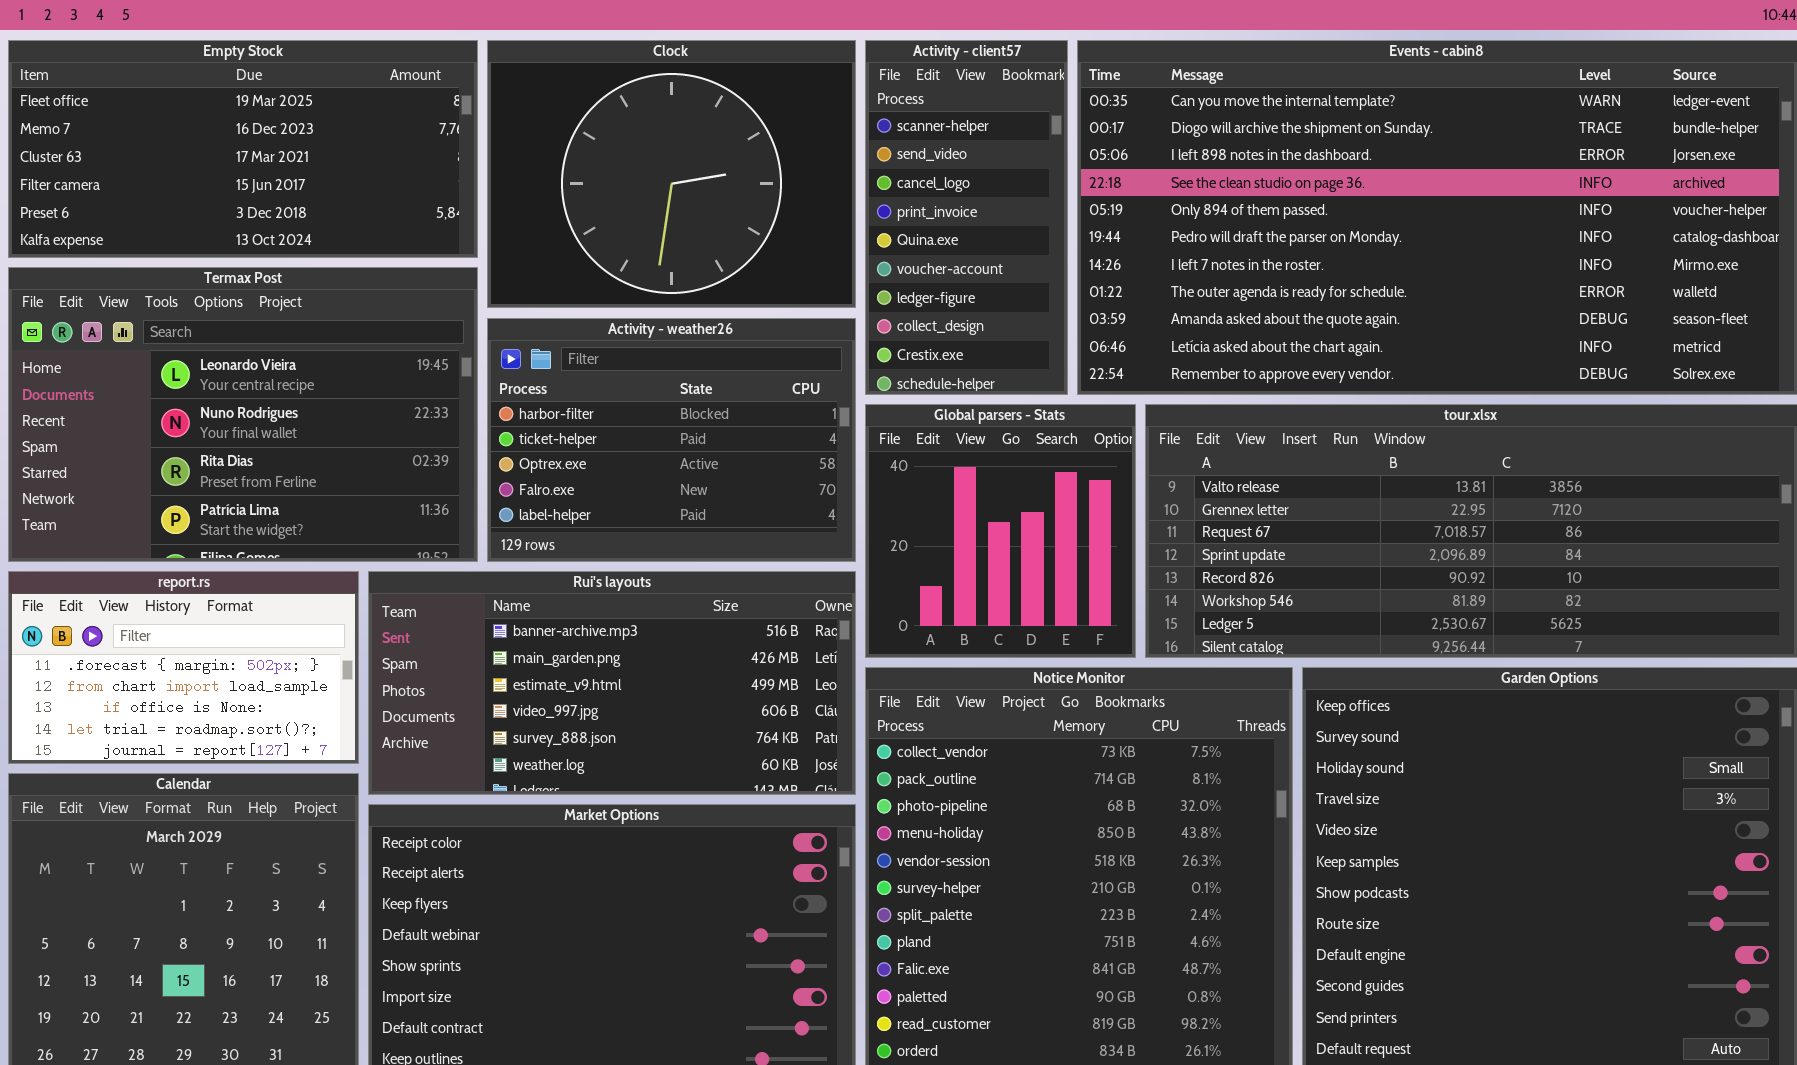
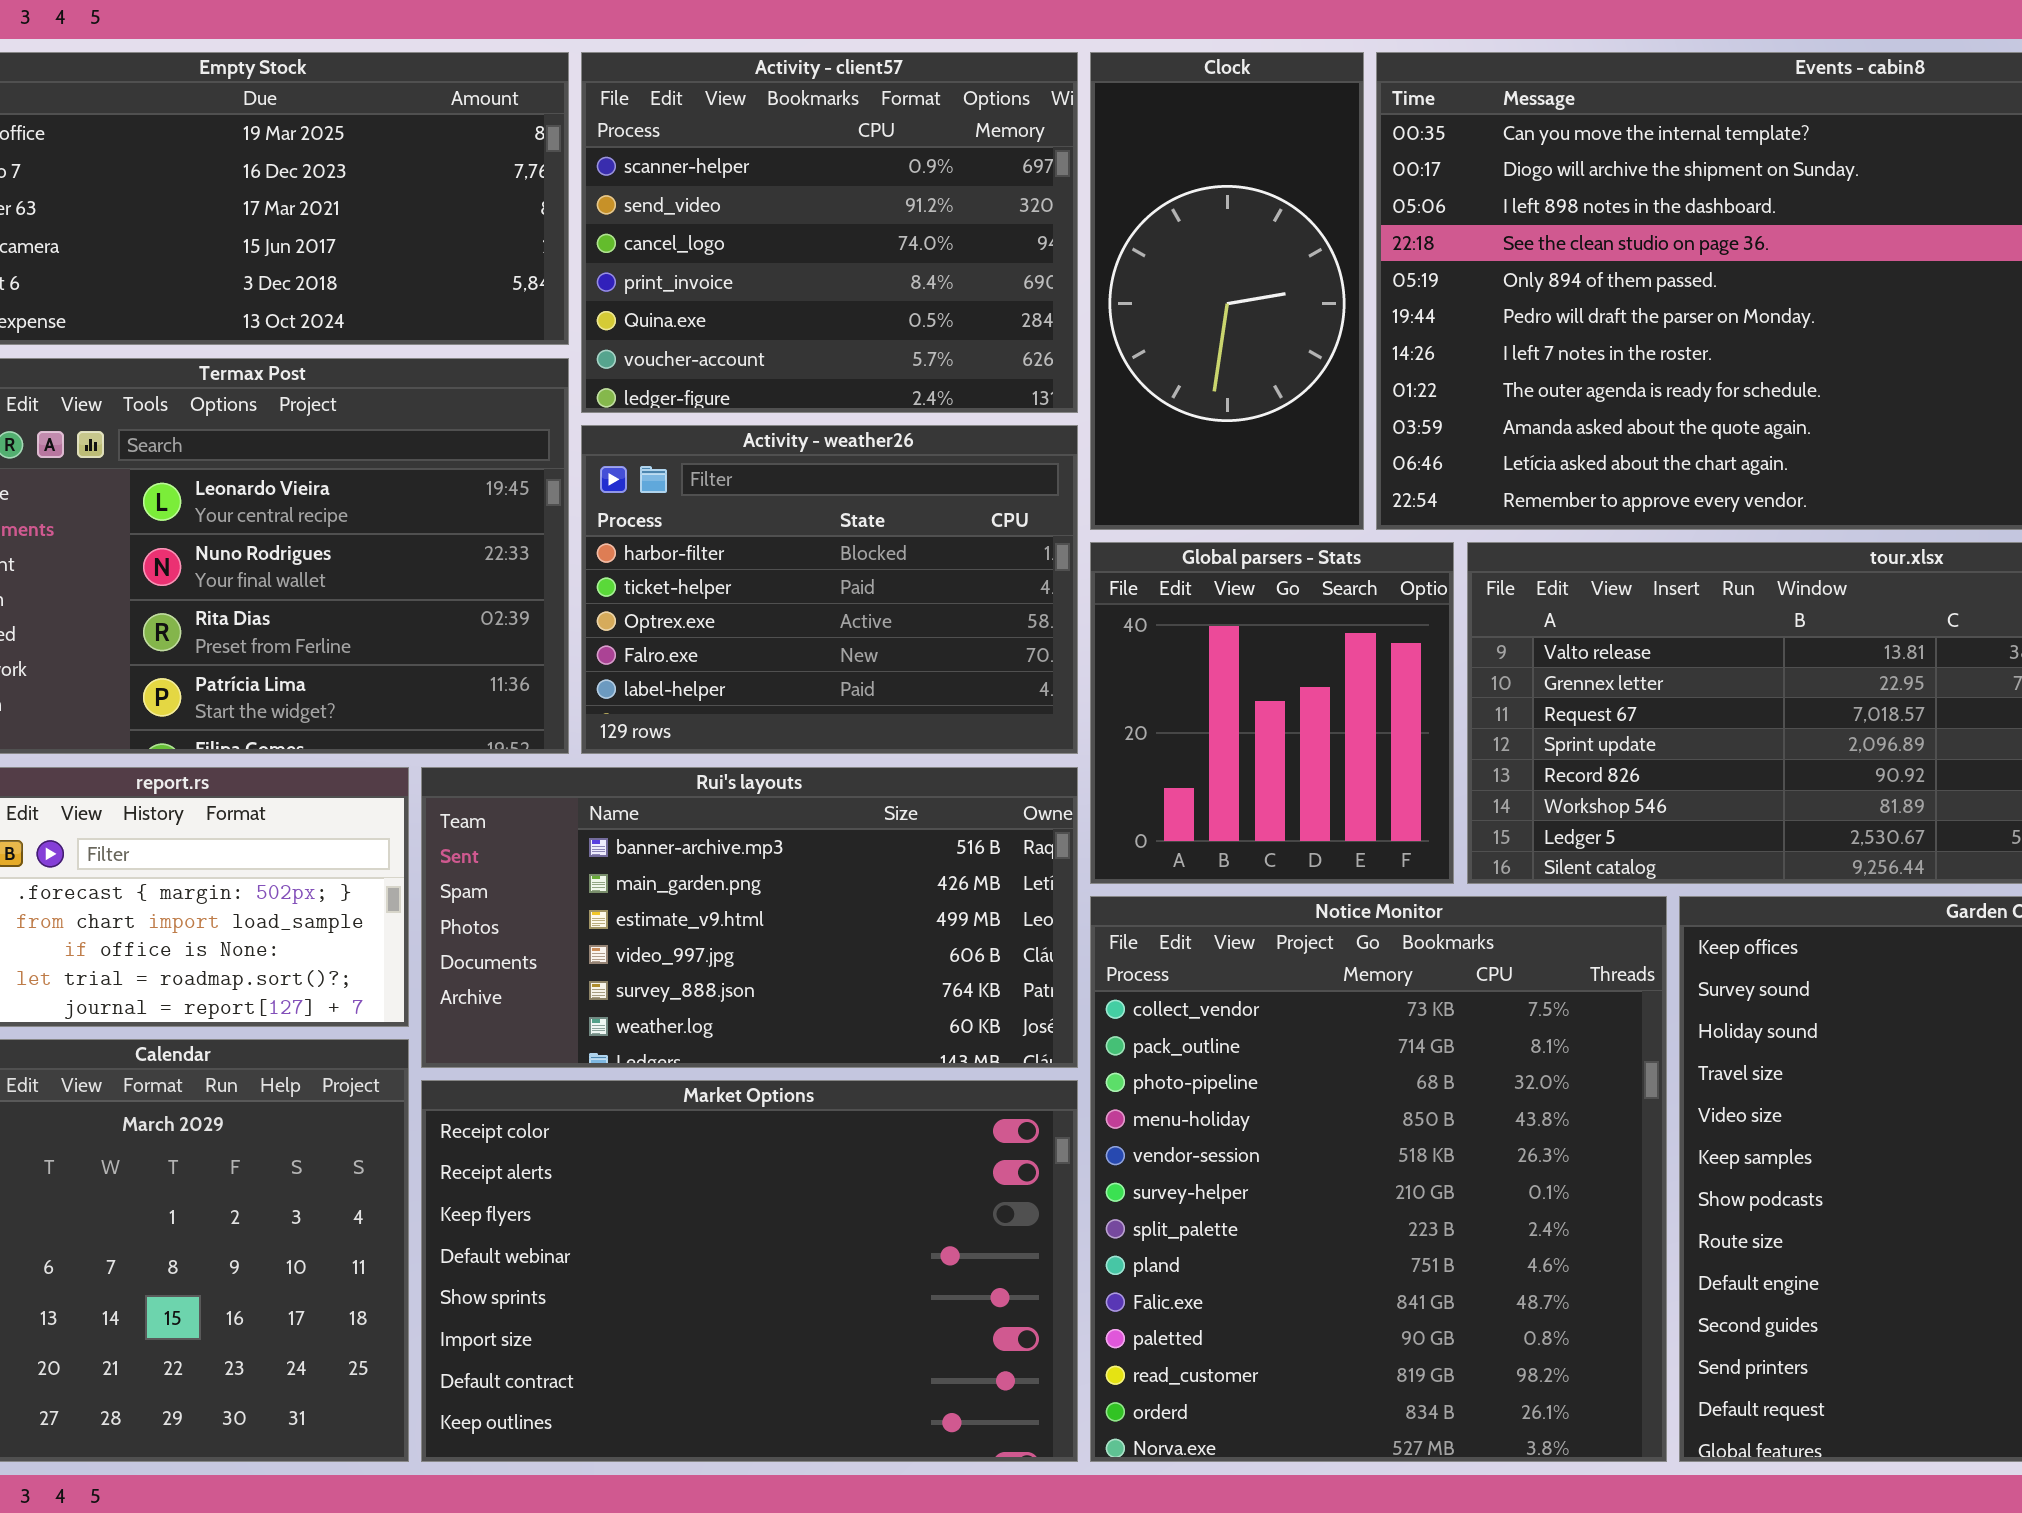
Clock: [487,40,856,308] -> [1090,52,1364,530], moved, resized
Activity - client57: [865,40,1068,395] -> [581,52,1078,413], moved, resized

